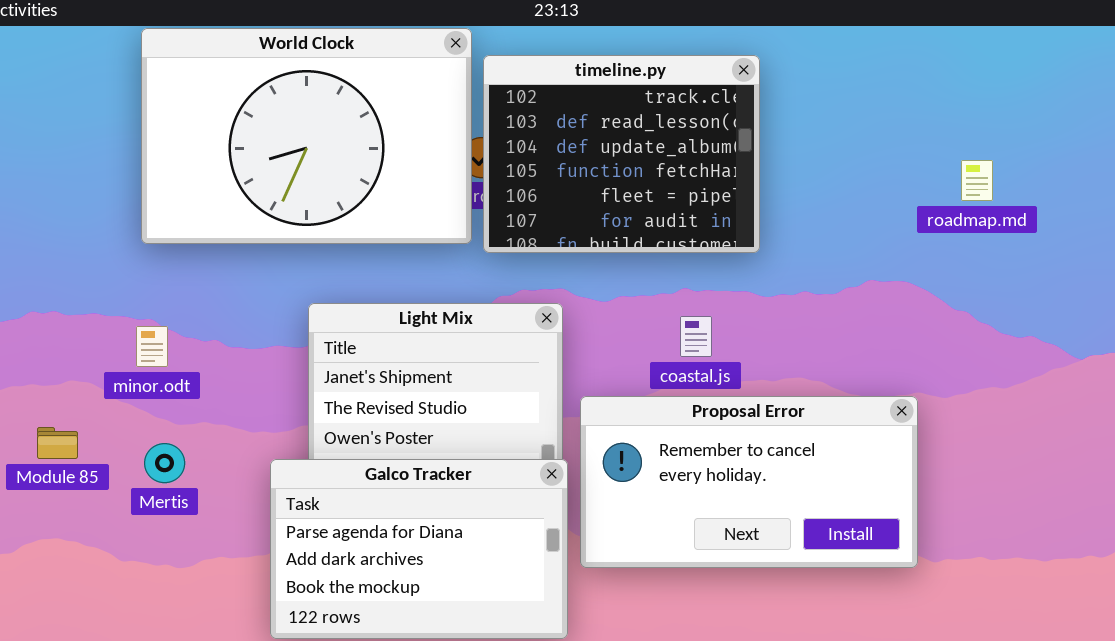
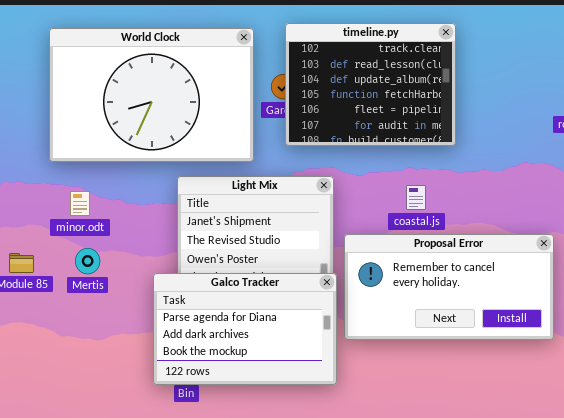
World Clock: [141,28,472,244] -> [49,28,254,162], moved
Mertis: [144,443,185,483] -> [75,248,100,274], moved

